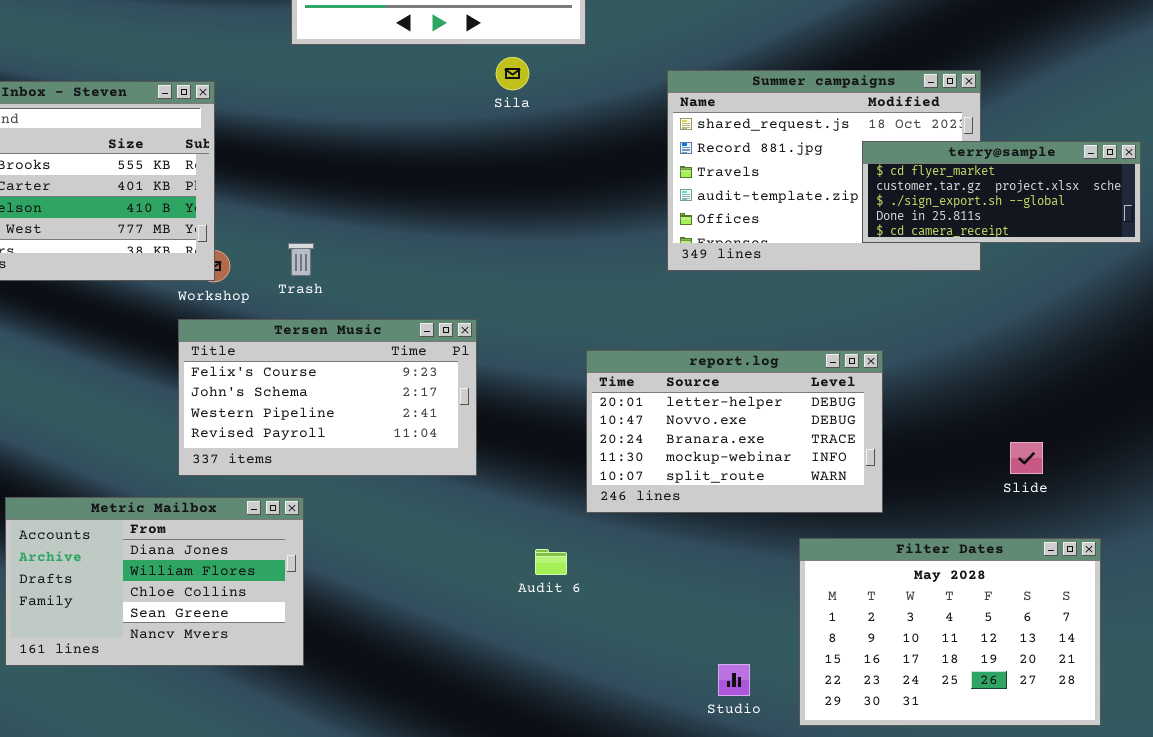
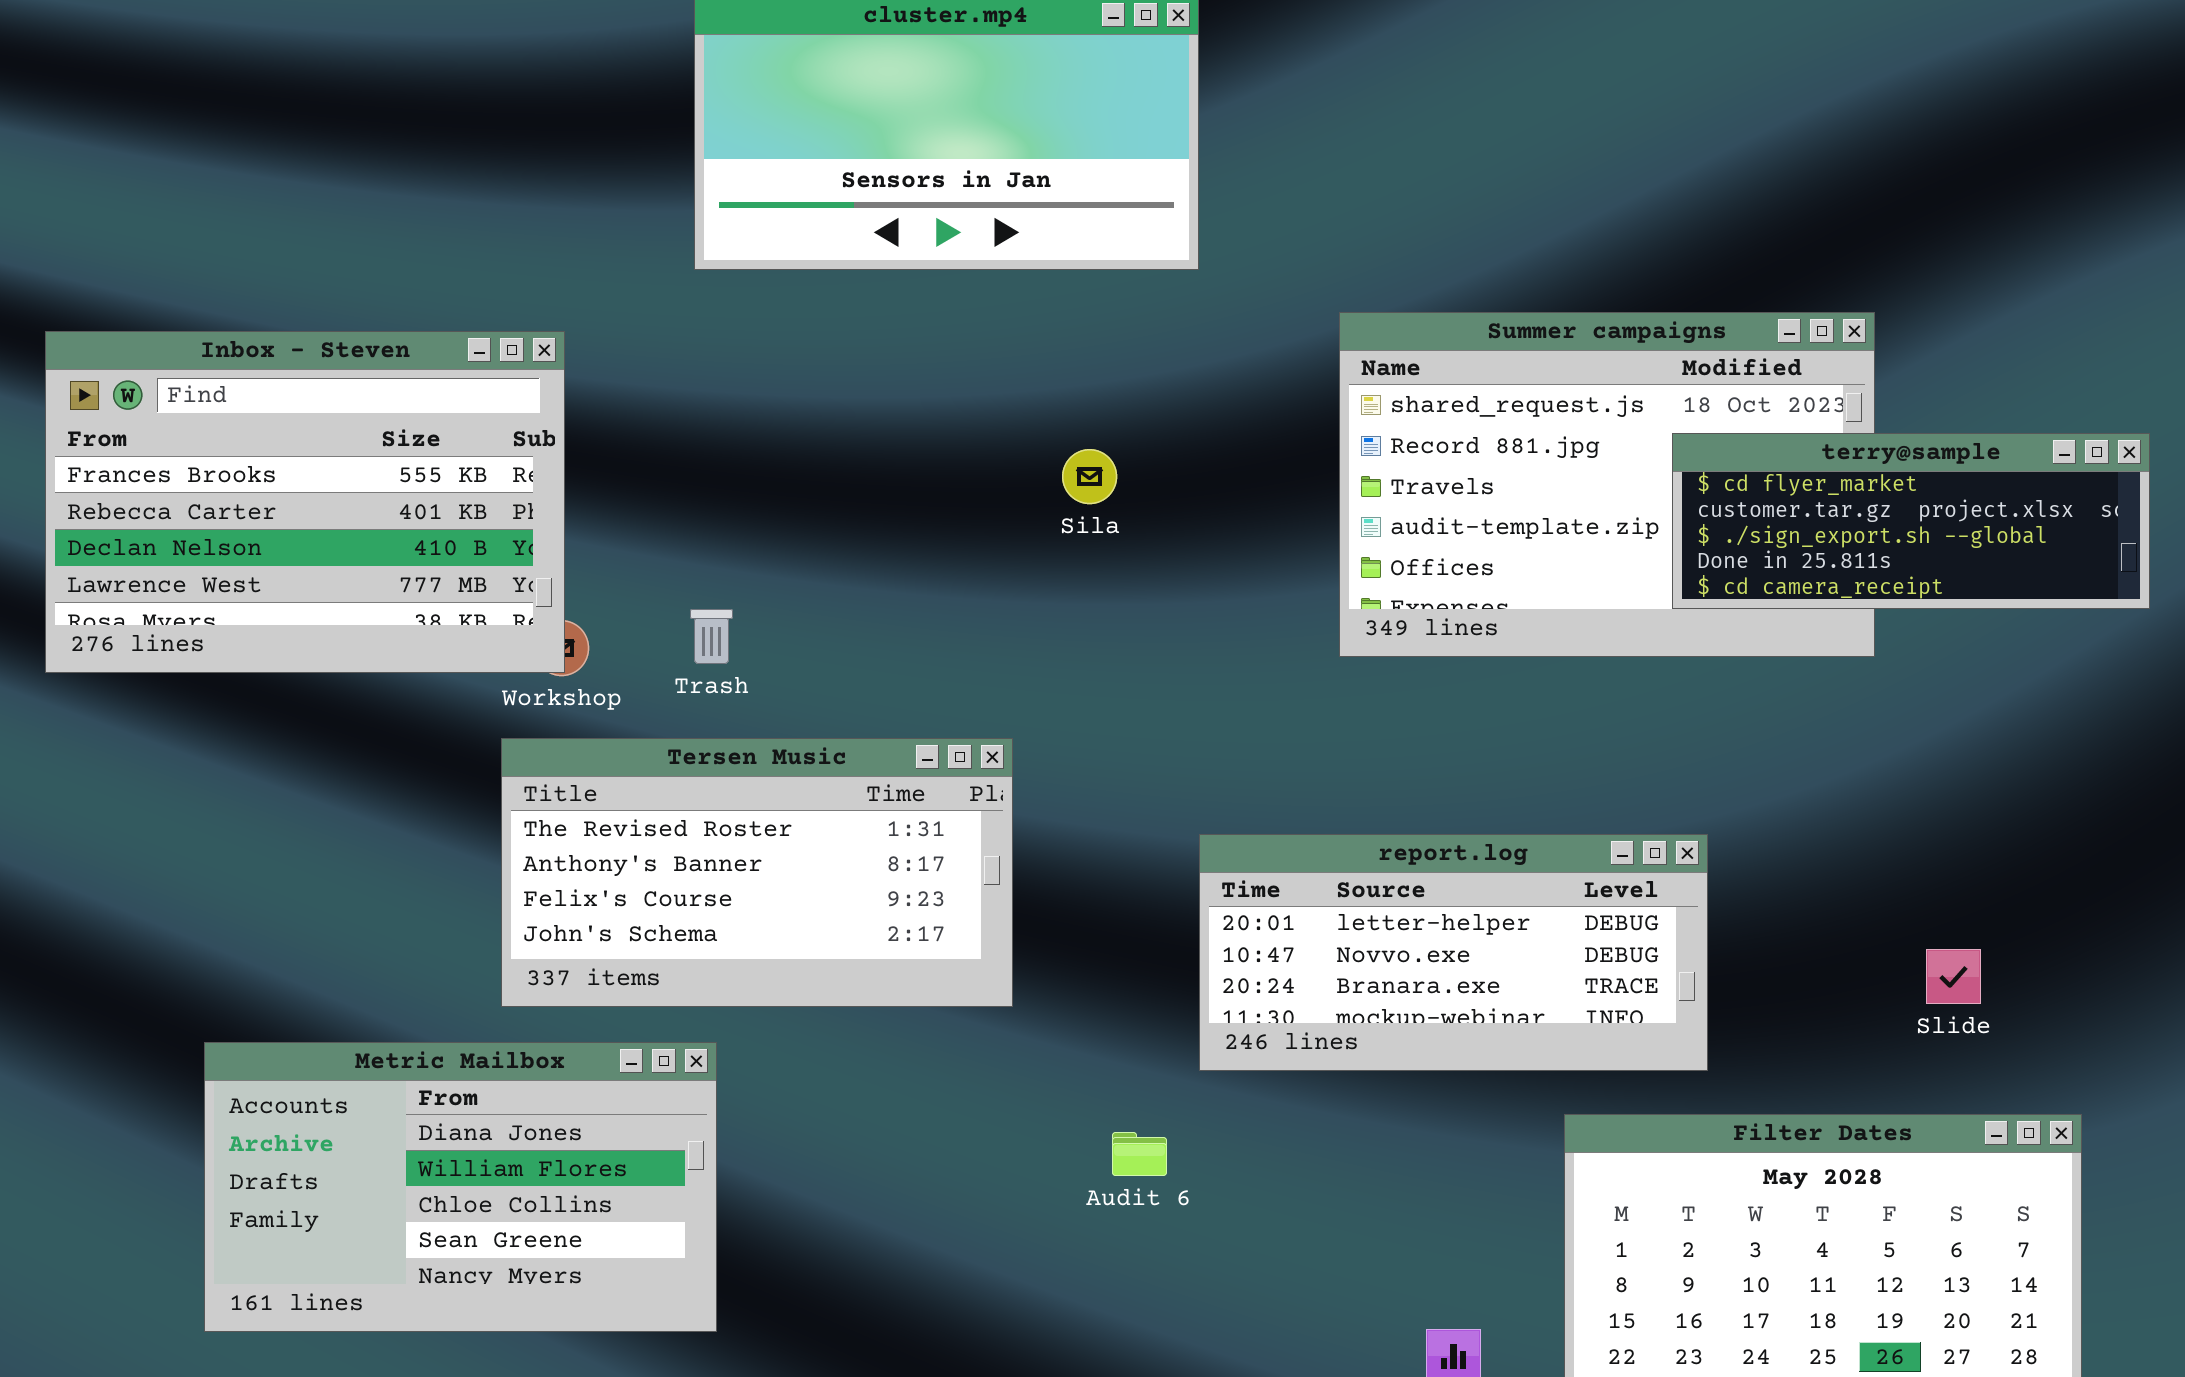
Sila: [496,57,529,90] -> [1062,449,1117,504], moved
Tersen Music: [178,319,477,476] -> [501,738,1013,1007], scrolled up 2 rows
report.log: [586,350,883,513] -> [1199,834,1708,1071], resized

